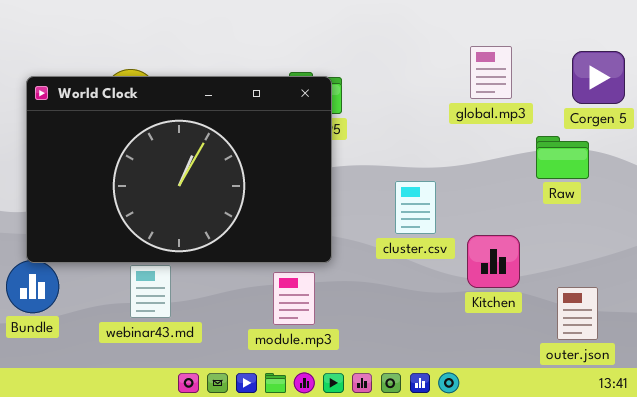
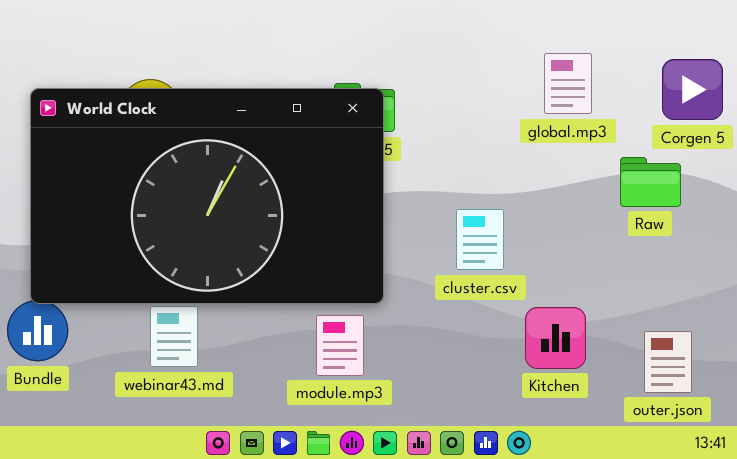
Kitchen: [467,235,520,288] -> [525,307,586,369], moved

